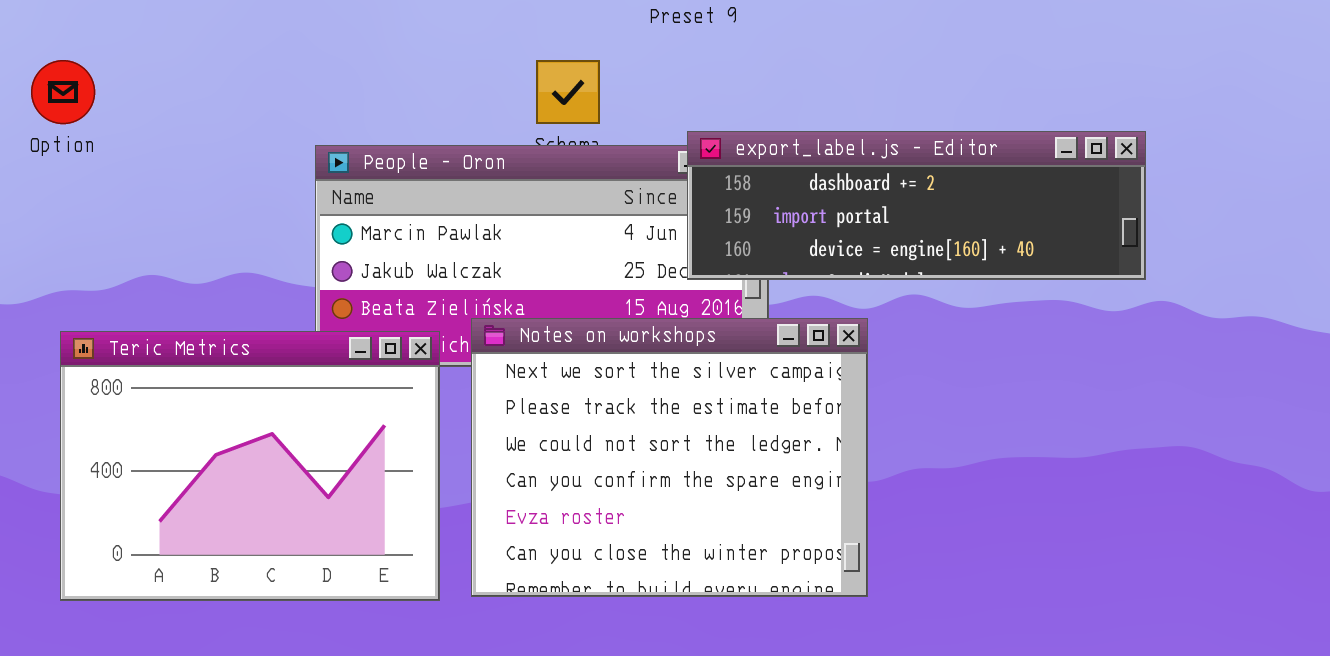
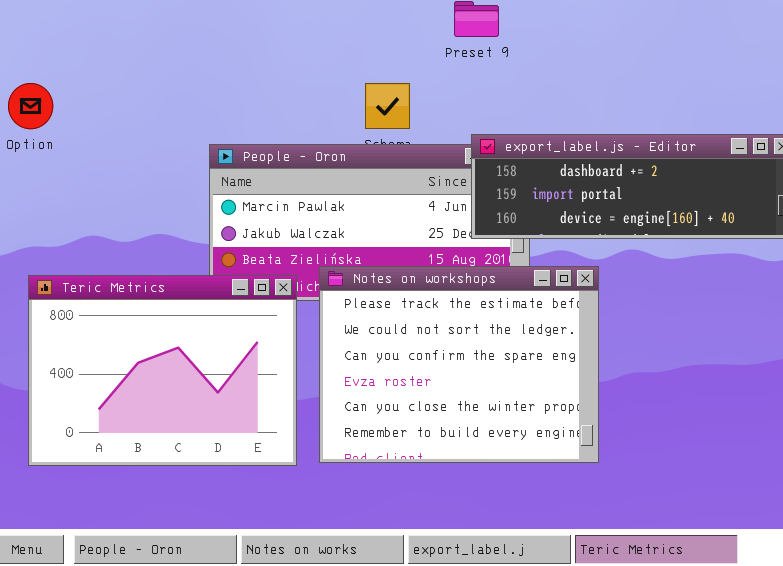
Notes on workshops: [471,318,868,597] -> [319,266,599,463], scrolled down 1 row

